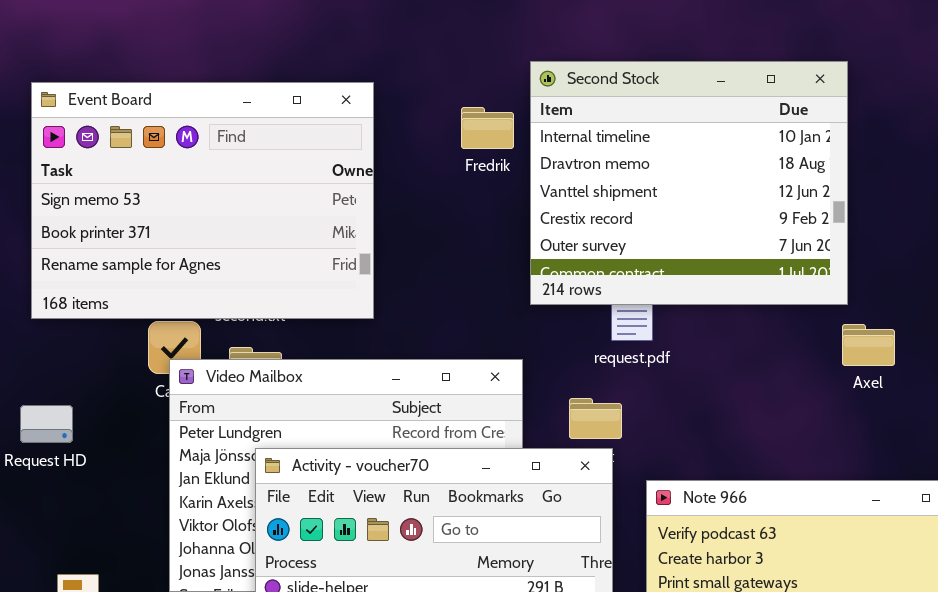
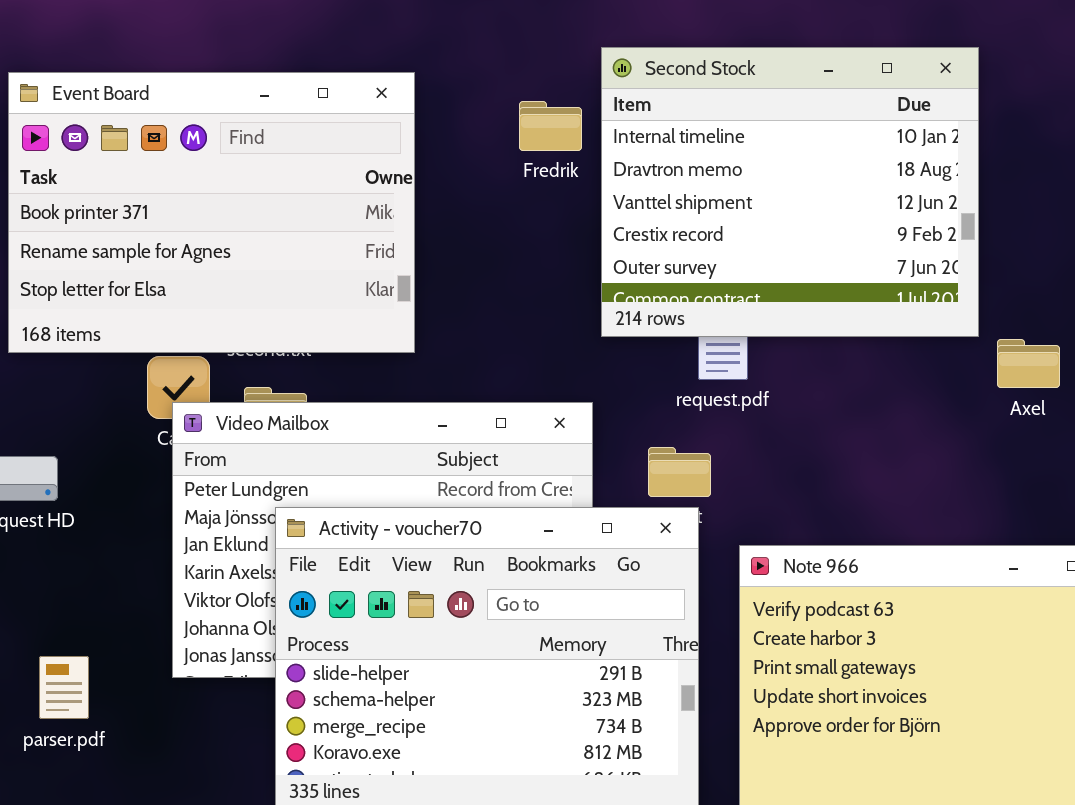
Event Board: [31,82,374,319] -> [8,72,415,353], scrolled down 1 row
Axel: [842,324,895,366] -> [997,339,1060,388], moved

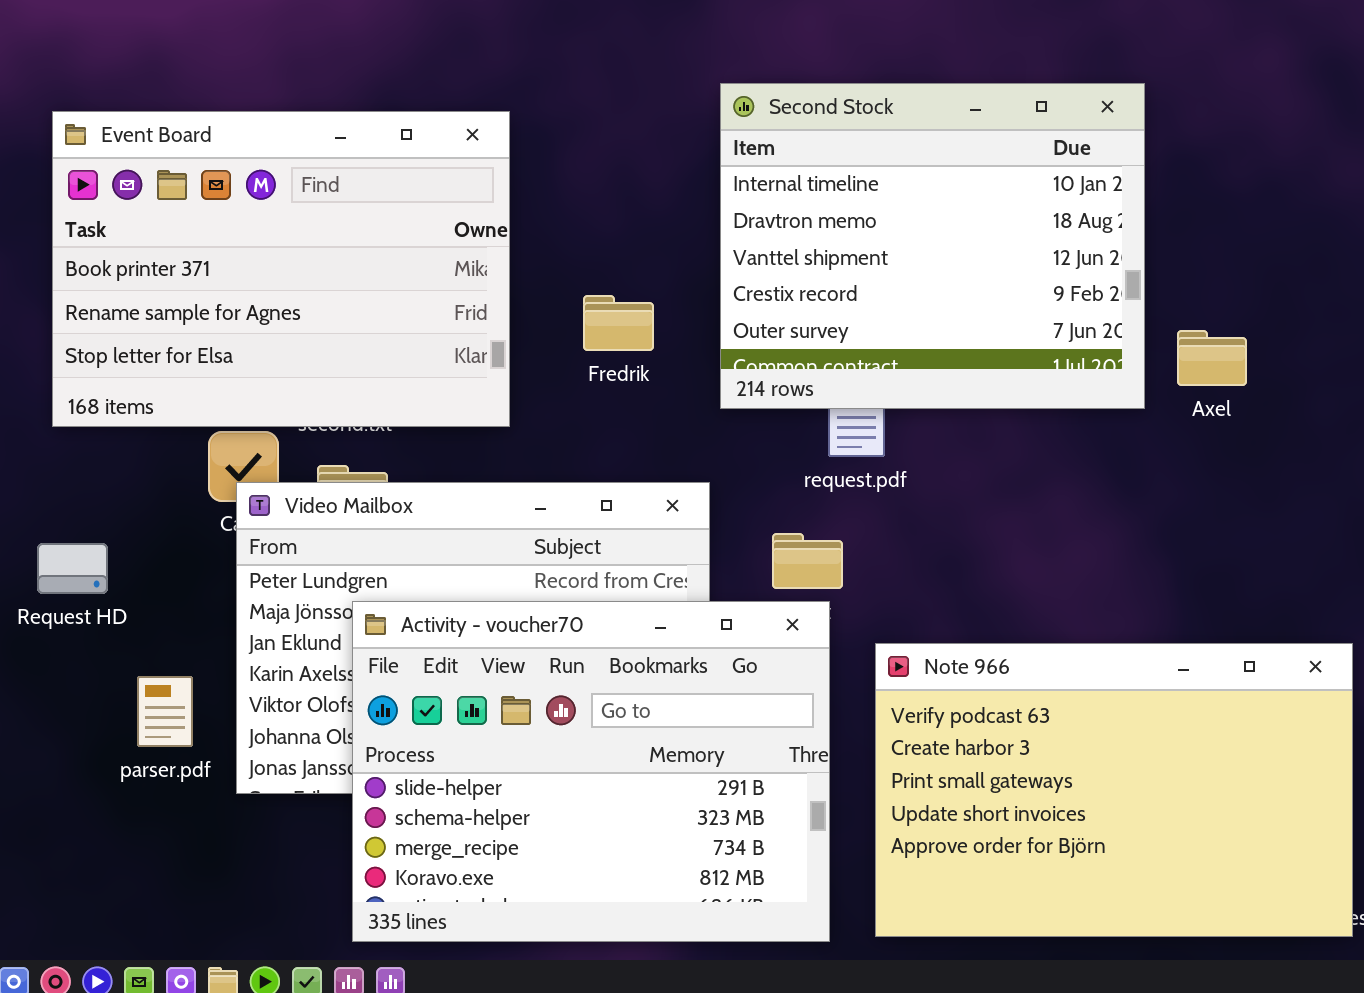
Fredrik: [519,101,582,151] -> [583,295,654,351], moved
Axel: [997,339,1060,388] -> [1177,330,1247,386], moved
parser.pdf: [39,656,89,719] -> [137,676,193,747], moved

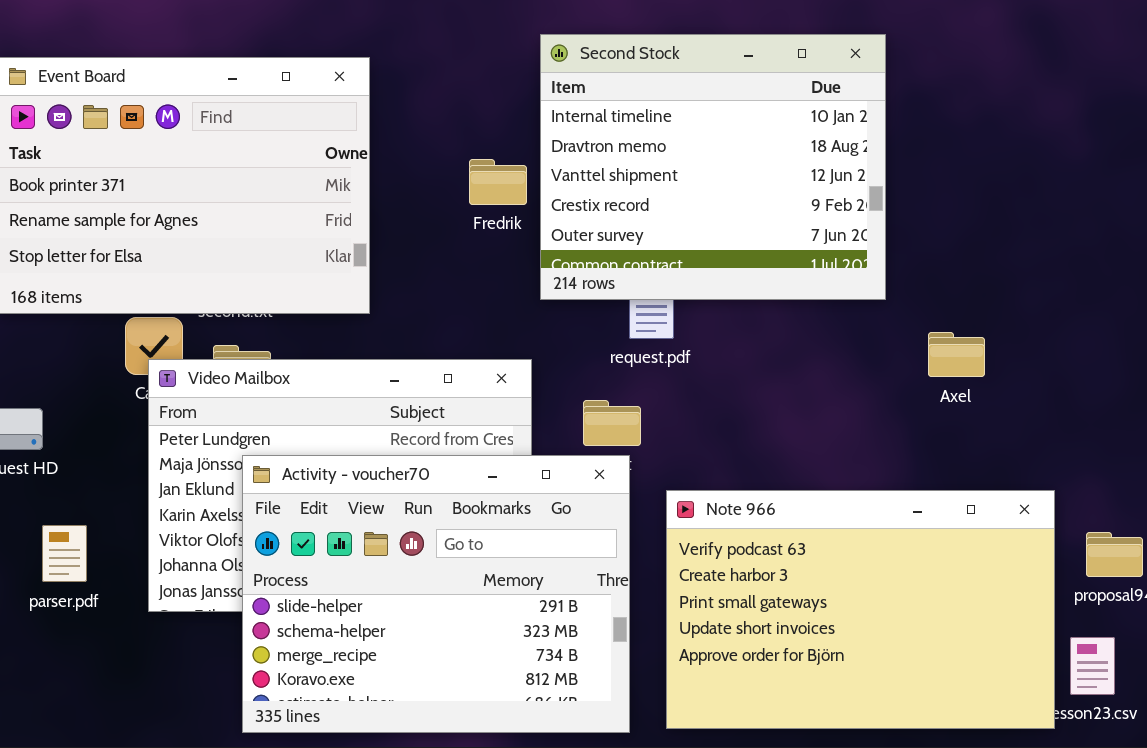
Fredrik: [583,295,654,351] -> [469,159,527,205], moved
Axel: [1177,330,1247,386] -> [928,332,985,377], moved
parser.pdf: [137,676,193,747] -> [42,525,87,582], moved

